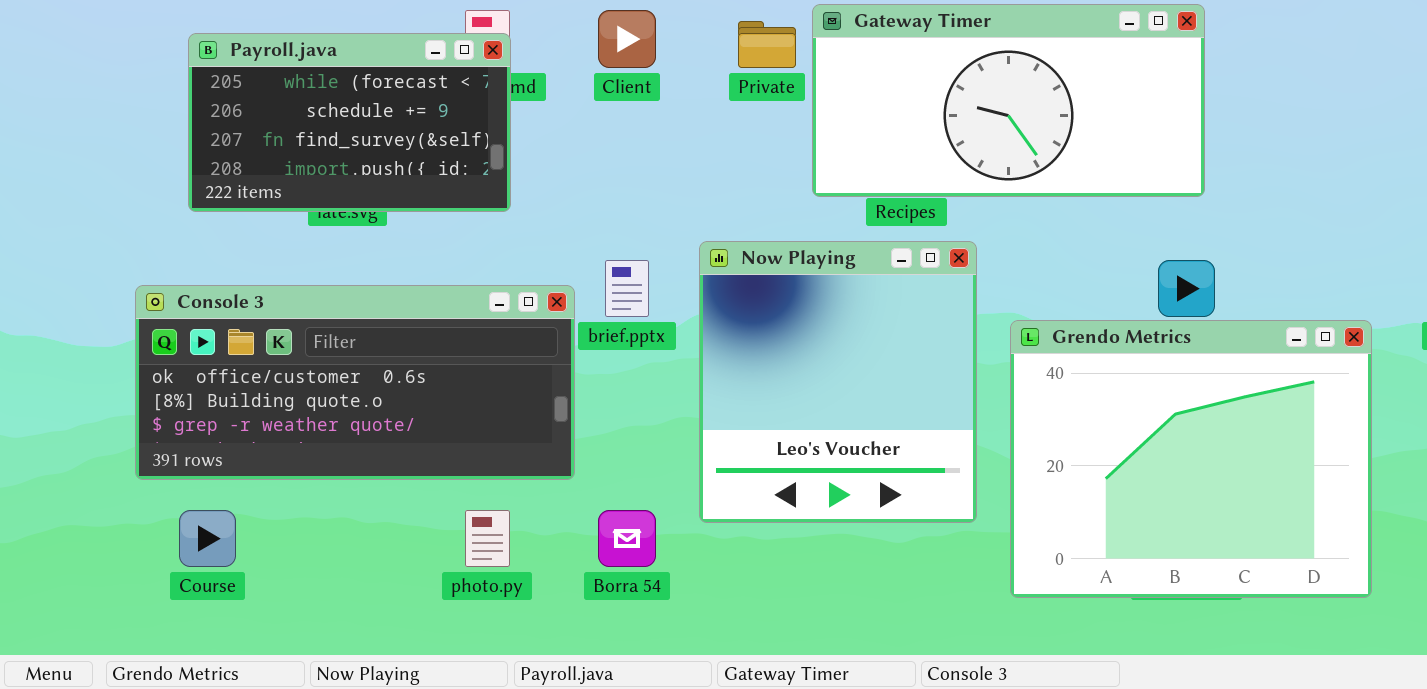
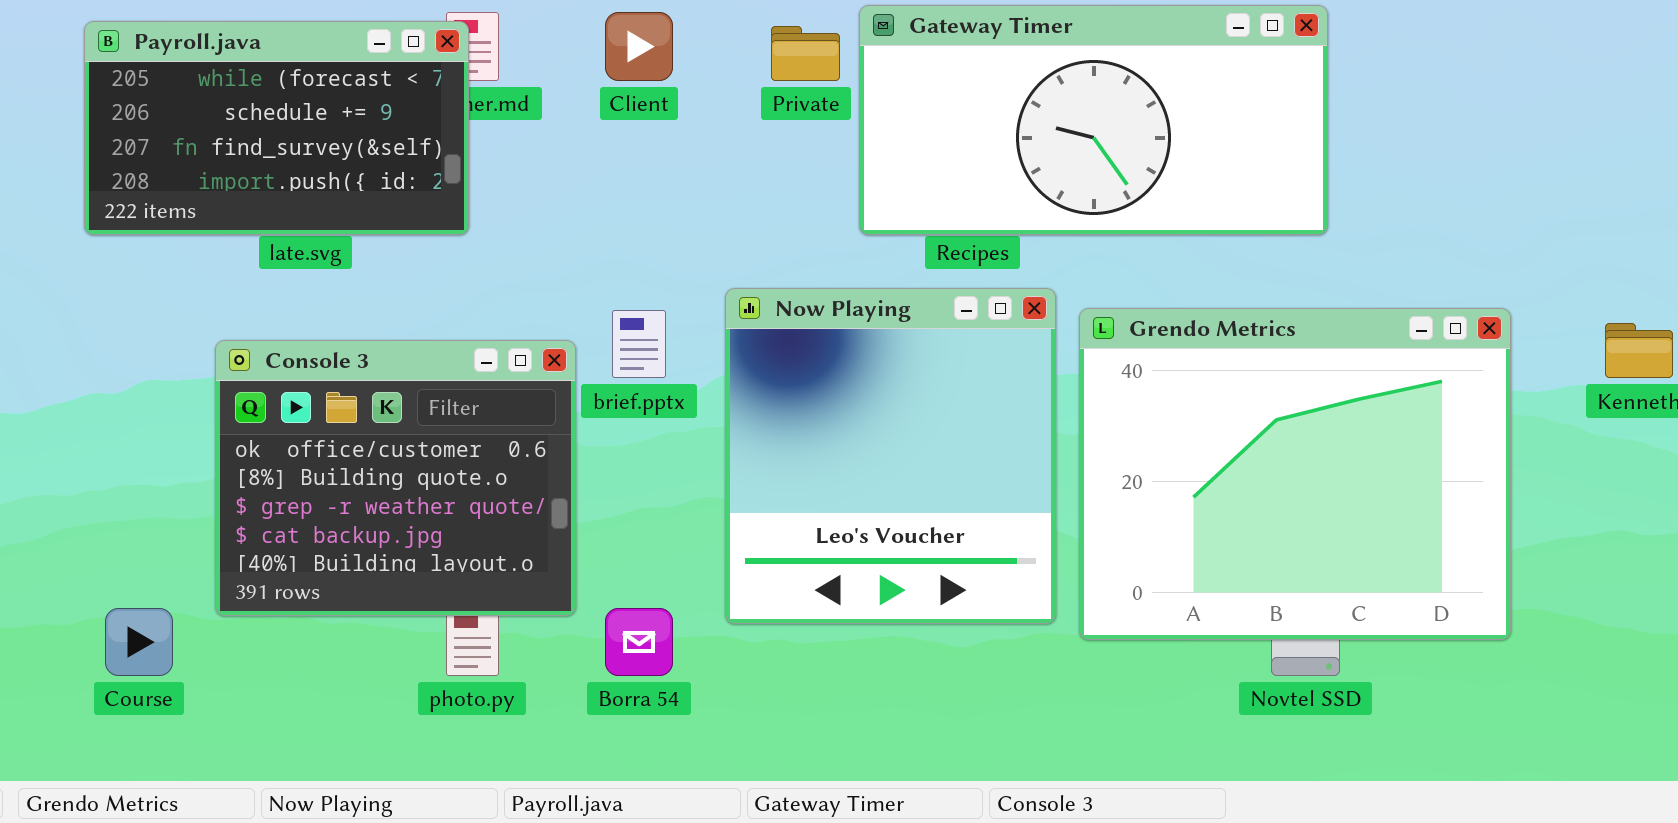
Payroll.java: [188,33,511,212] -> [84,21,469,235], moved
Console 3: [135,285,575,480] -> [215,340,576,616], resized
Grendo Metrics: [1010,320,1372,598] -> [1079,308,1511,640], moved

